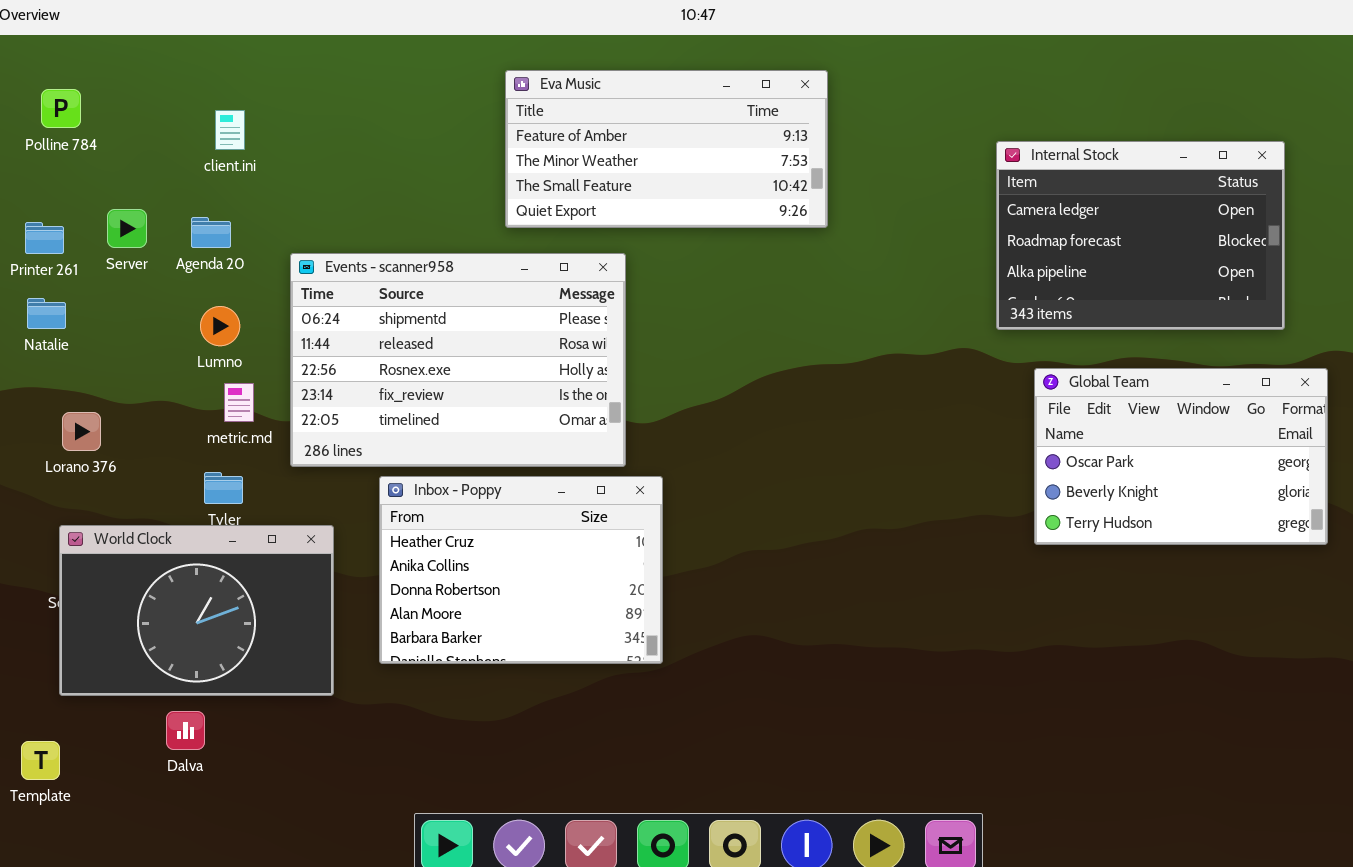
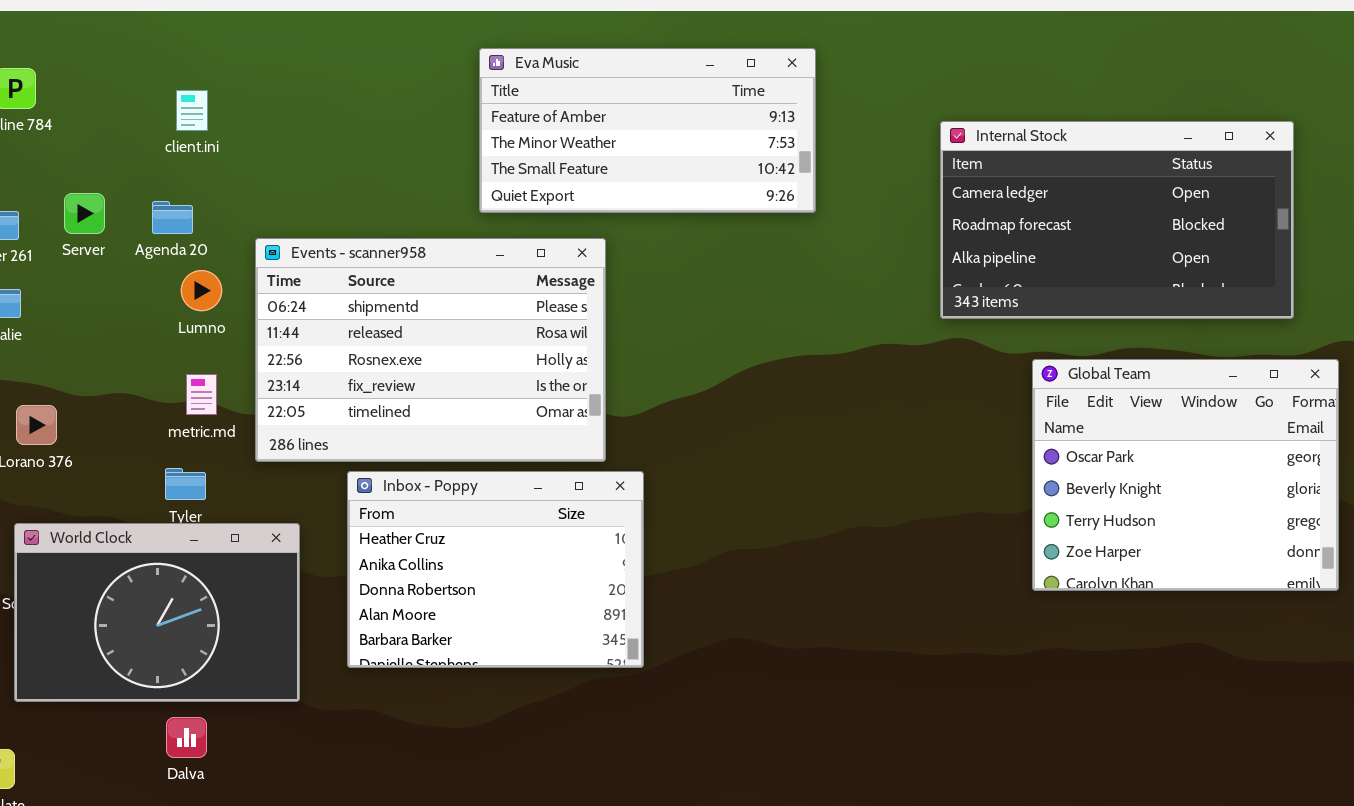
Internal Stock: [996,141,1285,330] -> [940,121,1294,319], resized
Lumno: [200,306,240,346] -> [181,270,222,311], moved
Global Team: [1034,368,1328,545] -> [1032,359,1339,591], resized
Dalva: [166,711,205,750] -> [166,717,207,758], moved

